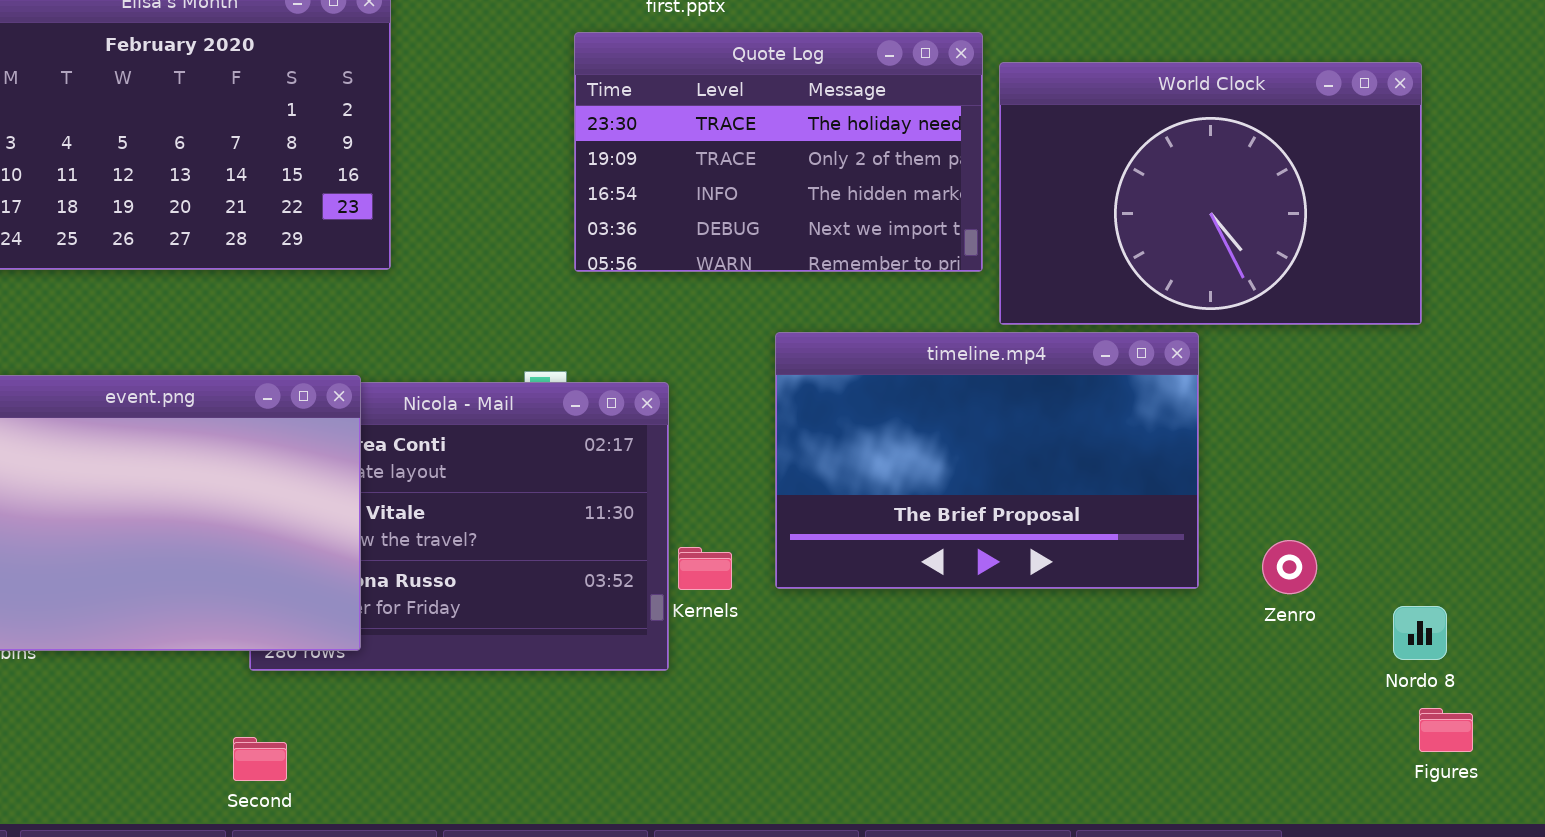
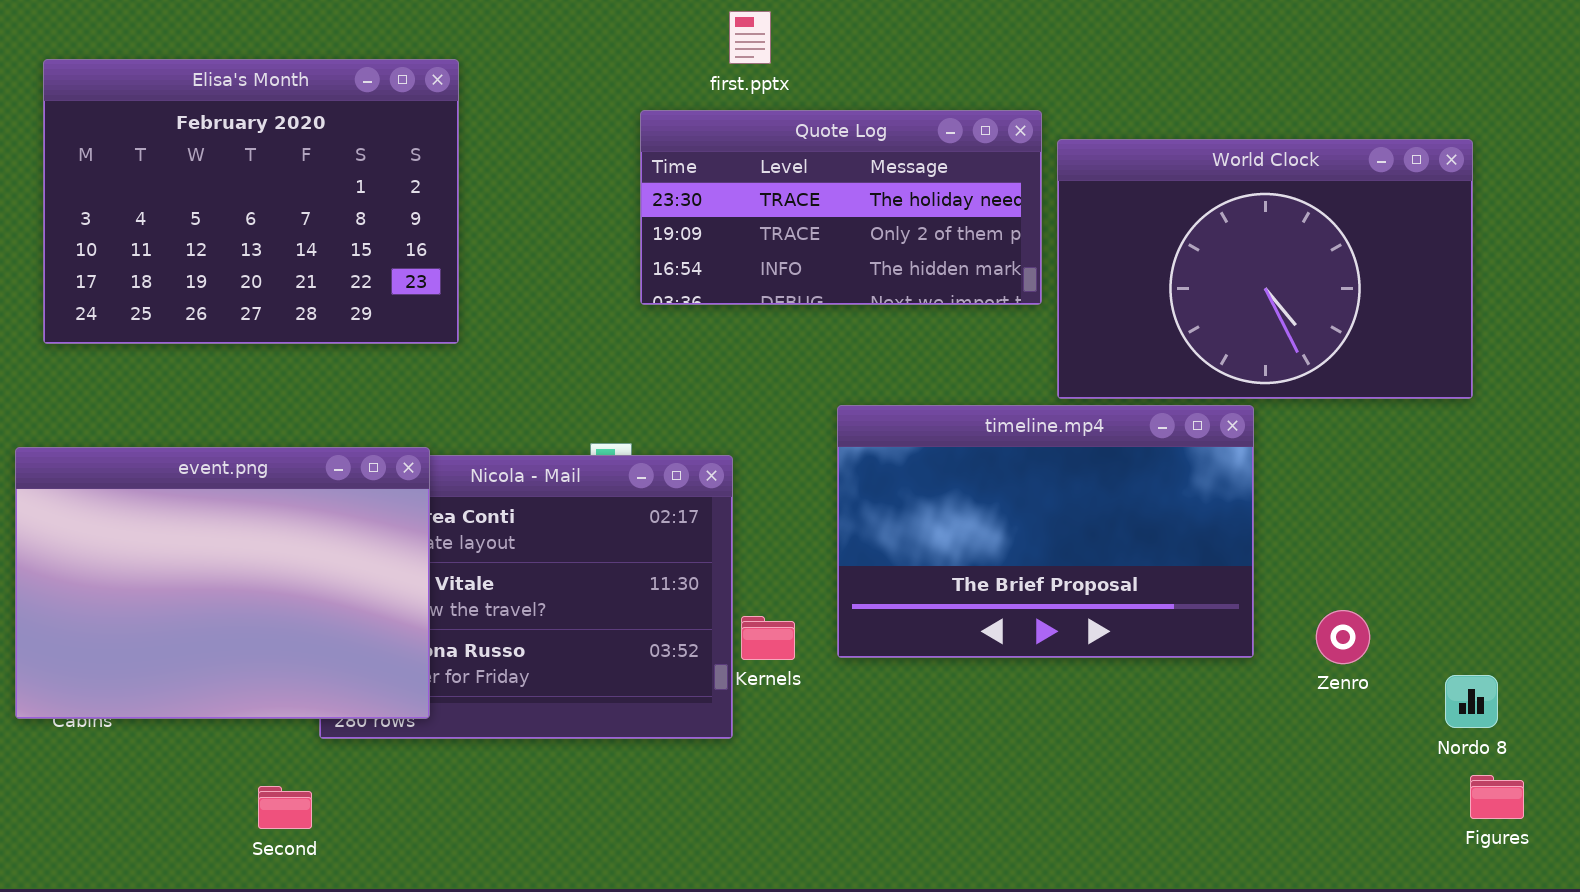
Quote Log: [574,32,983,272] -> [640,110,1042,305], resized
Second: [233,737,287,781] -> [258,786,312,829], moved

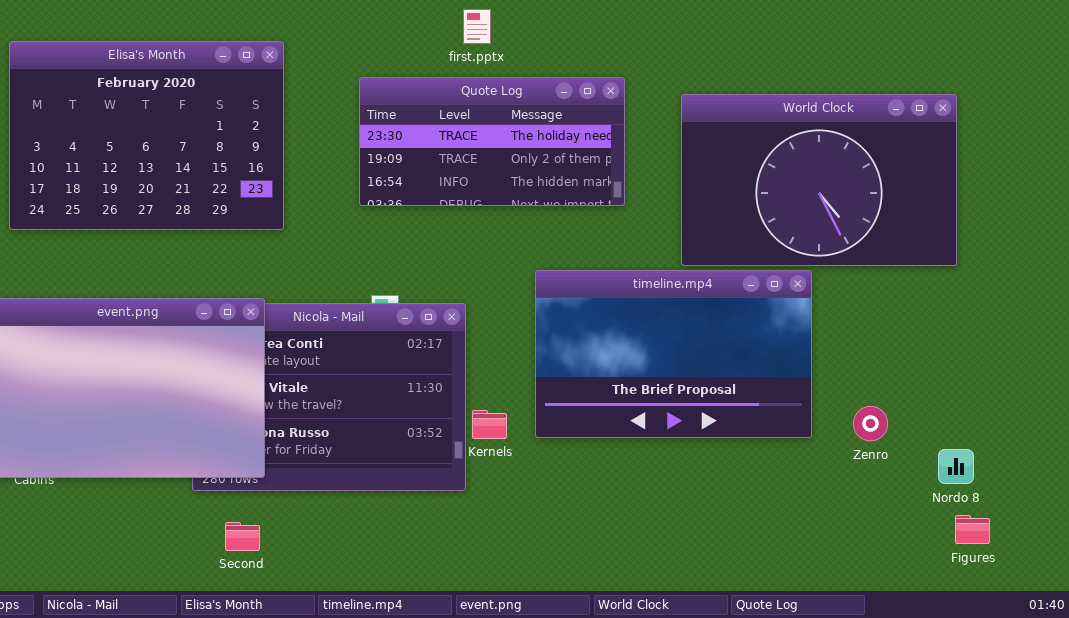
Quote Log: [640,110,1042,305] -> [359,77,625,206], moved
Second: [258,786,312,829] -> [225,522,260,551], moved

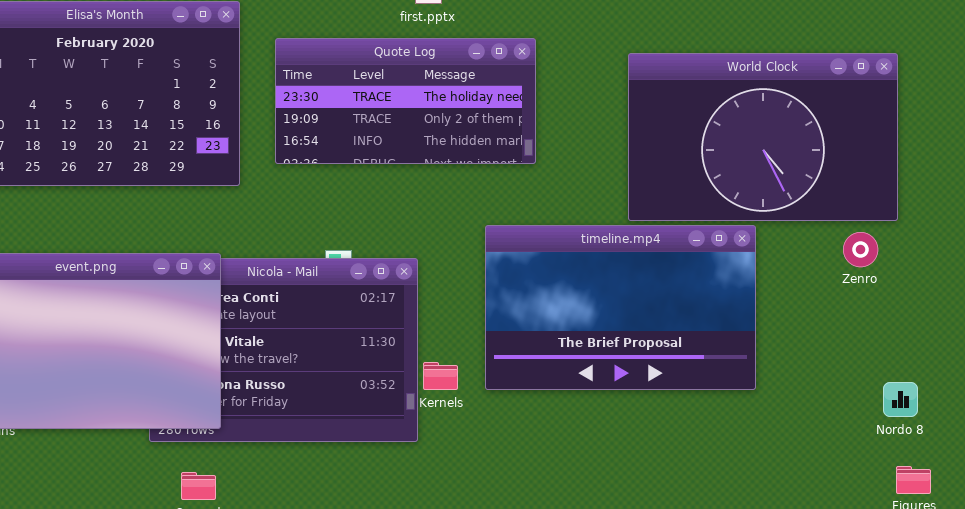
Quote Log: [359,77,625,206] -> [275,38,536,164], moved
Zenro: [853,406,888,441] -> [843,232,878,267], moved
Nordo 8: [938,449,974,484] -> [883,382,918,417], moved

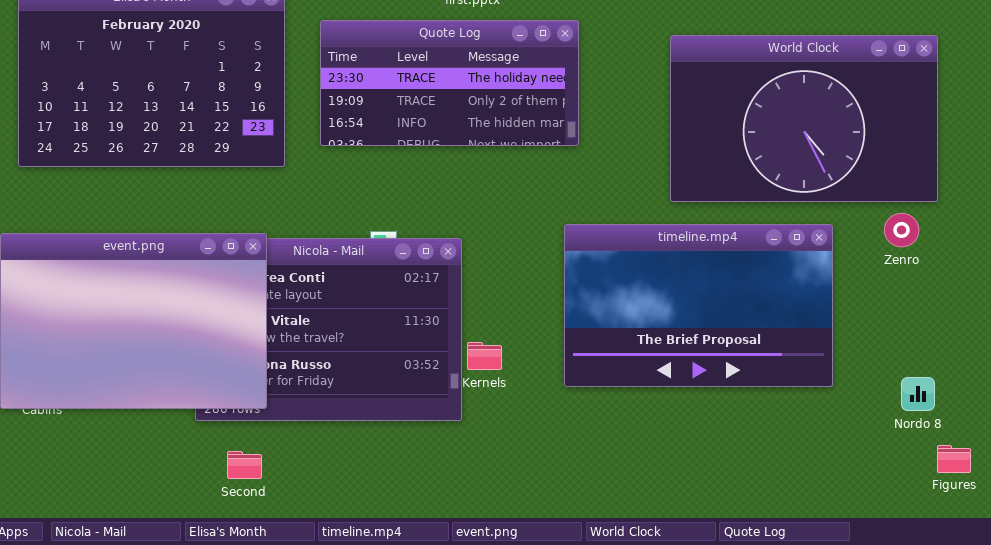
timeline.mp4: [485,225,756,390] -> [564,224,833,387], moved
Nordo 8: [883,382,918,417] -> [901,377,935,411], moved

